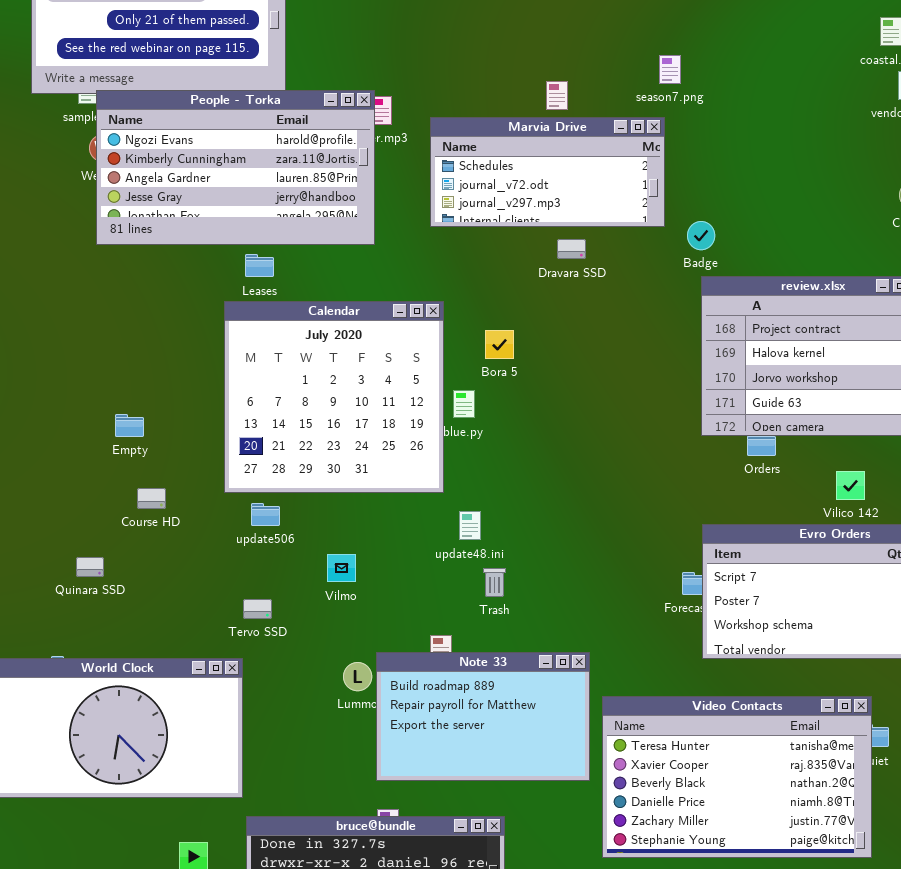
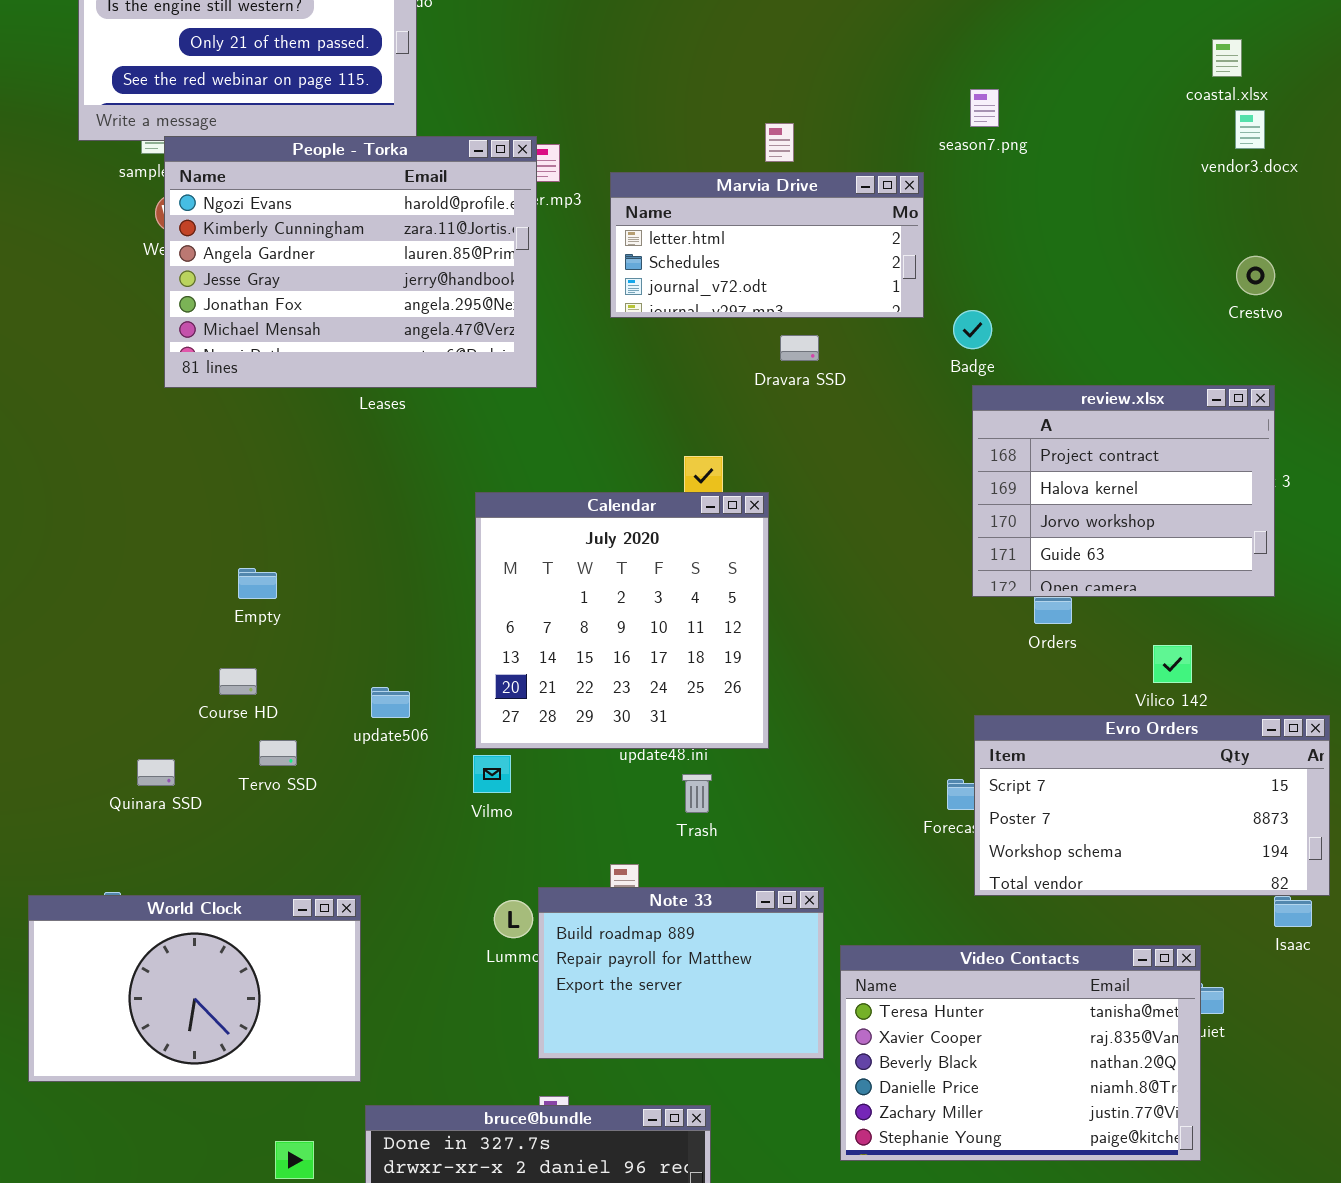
season7.png: [659,55,681,84] -> [970,89,999,127], moved
People - Torka: [96,90,375,245] -> [164,136,537,388], resized
Marvia Drive: [430,117,665,227] -> [610,172,924,318], scrolled up 1 row
Calendar: [224,301,444,493] -> [475,492,769,749], moved
Empty: [115,414,144,437] -> [238,568,277,599], moved
Tervo SSD: [243,599,272,619] -> [259,740,297,766], moved

